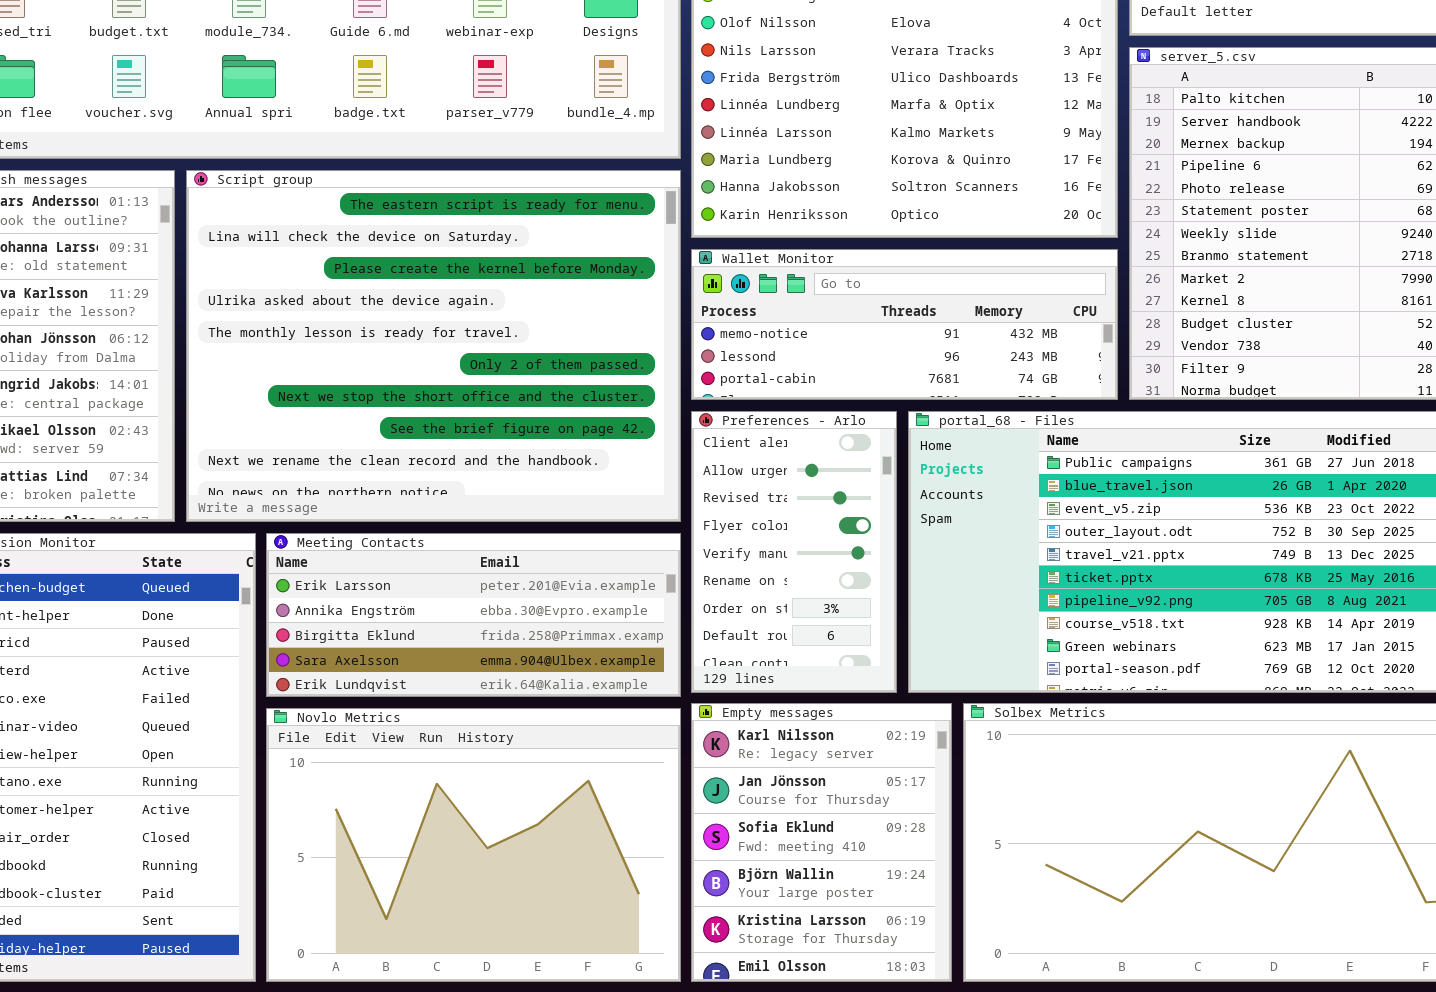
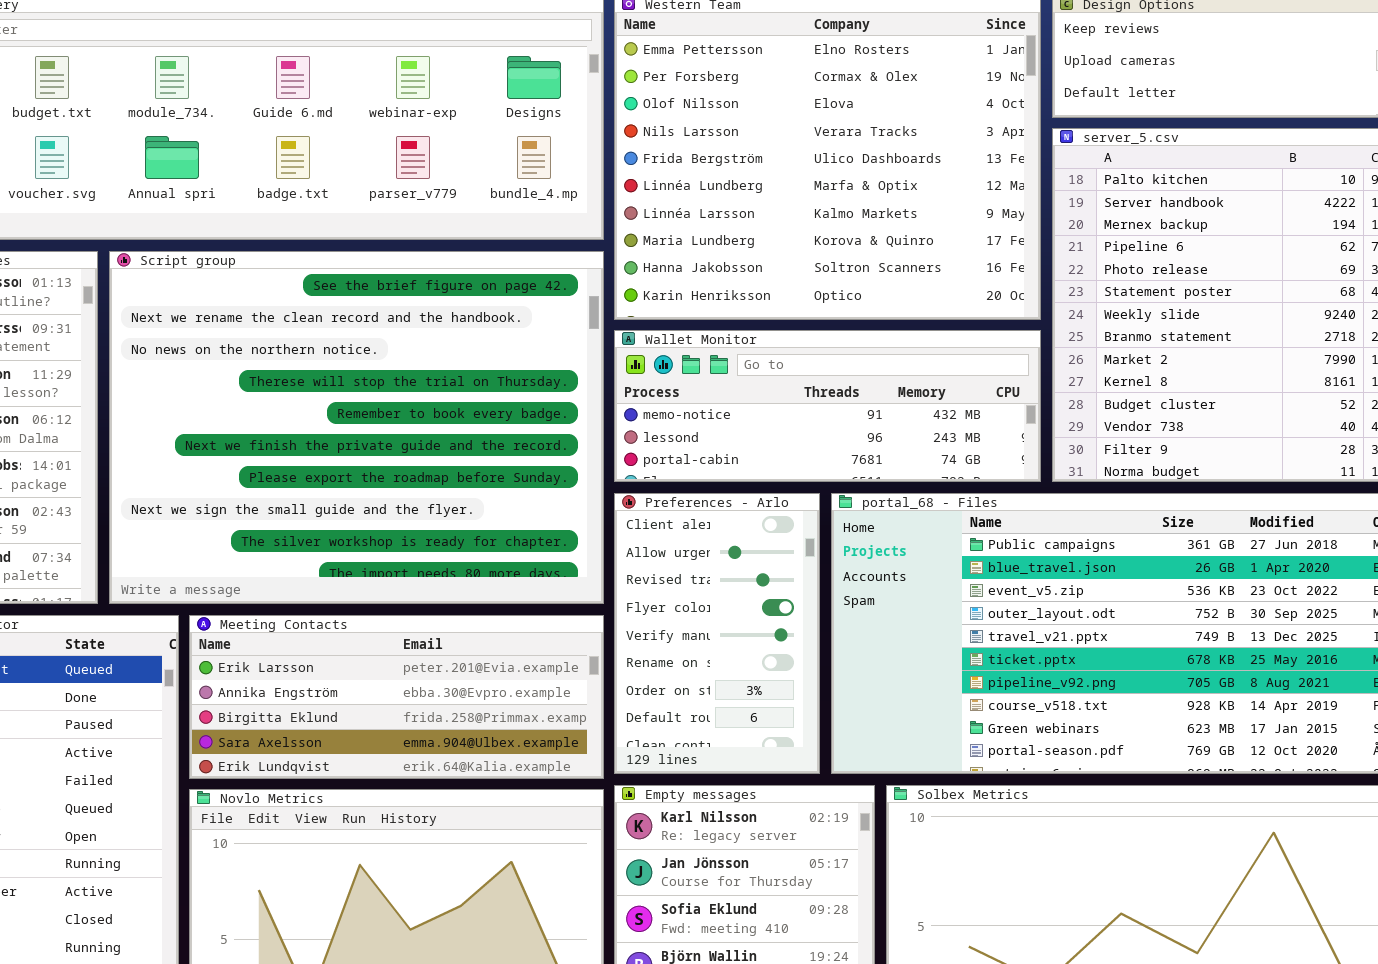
Script group: [186,170,681,522] -> [109,251,604,604], scrolled down 7 rows

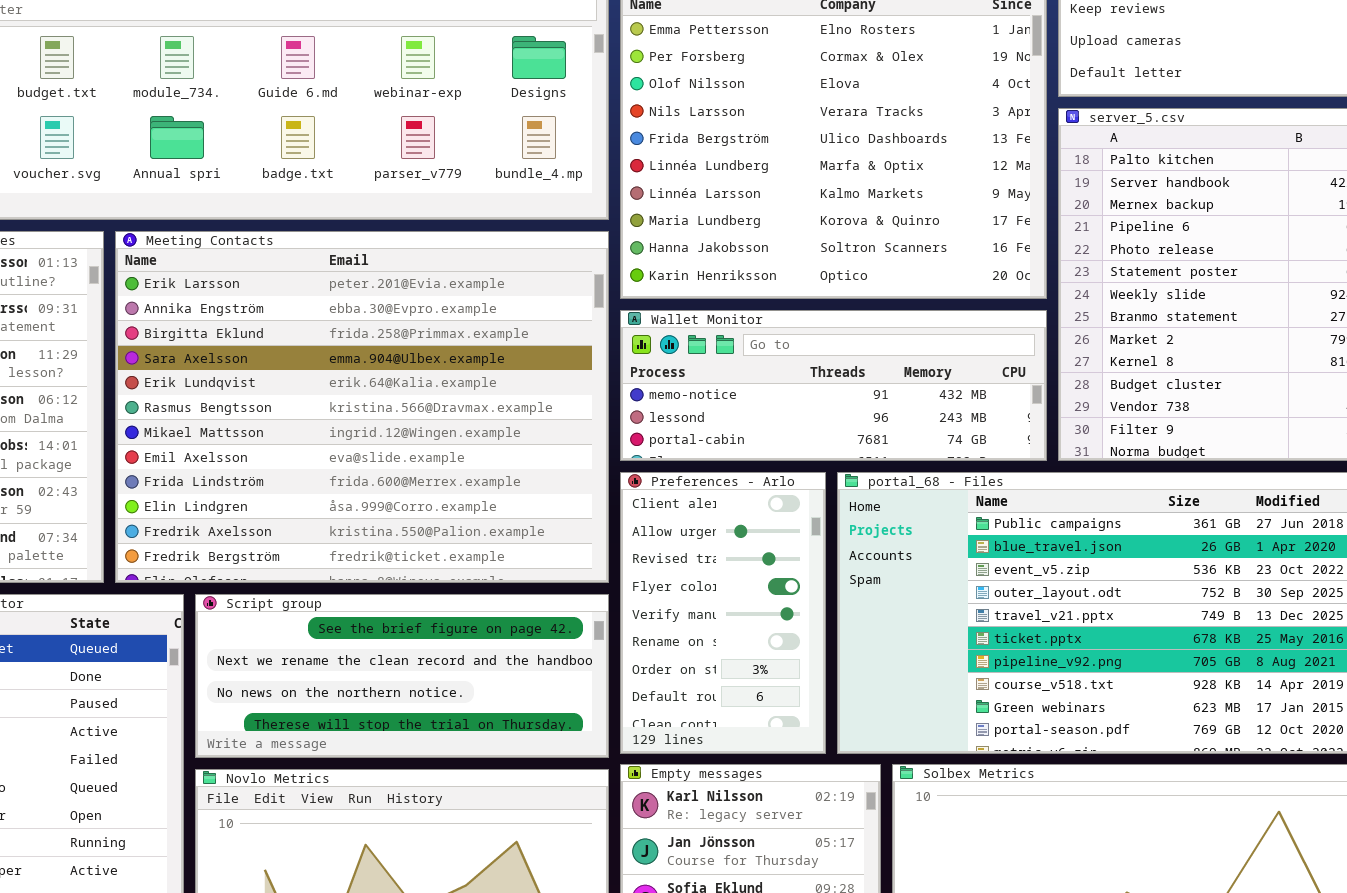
Script group: [109,251,604,604] -> [195,594,609,758], moved, resized
Meeting Contacts: [189,615,604,779] -> [115,231,609,583], moved, resized

